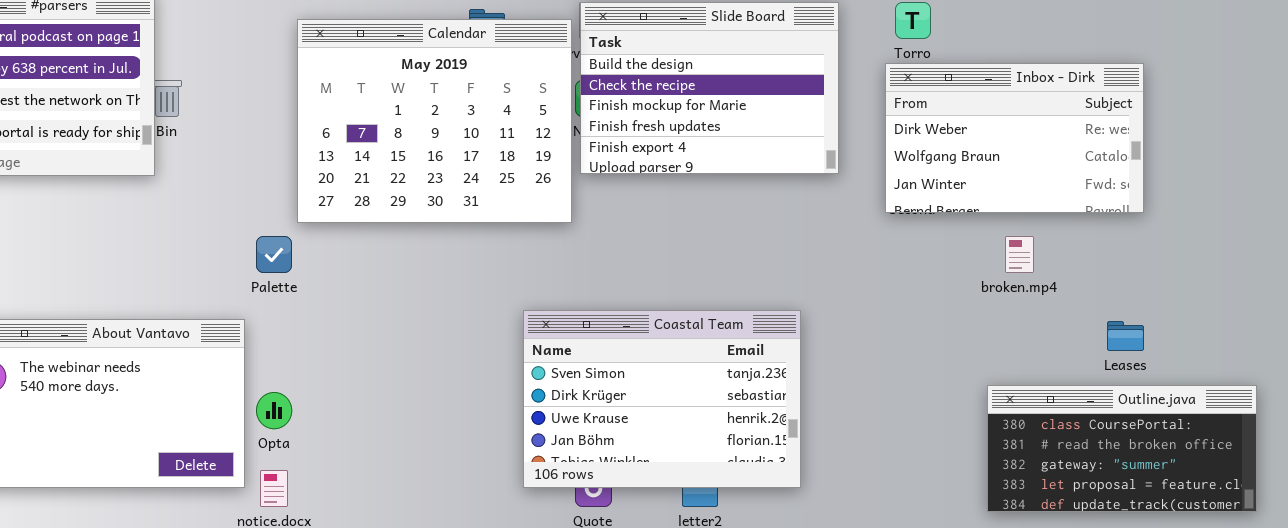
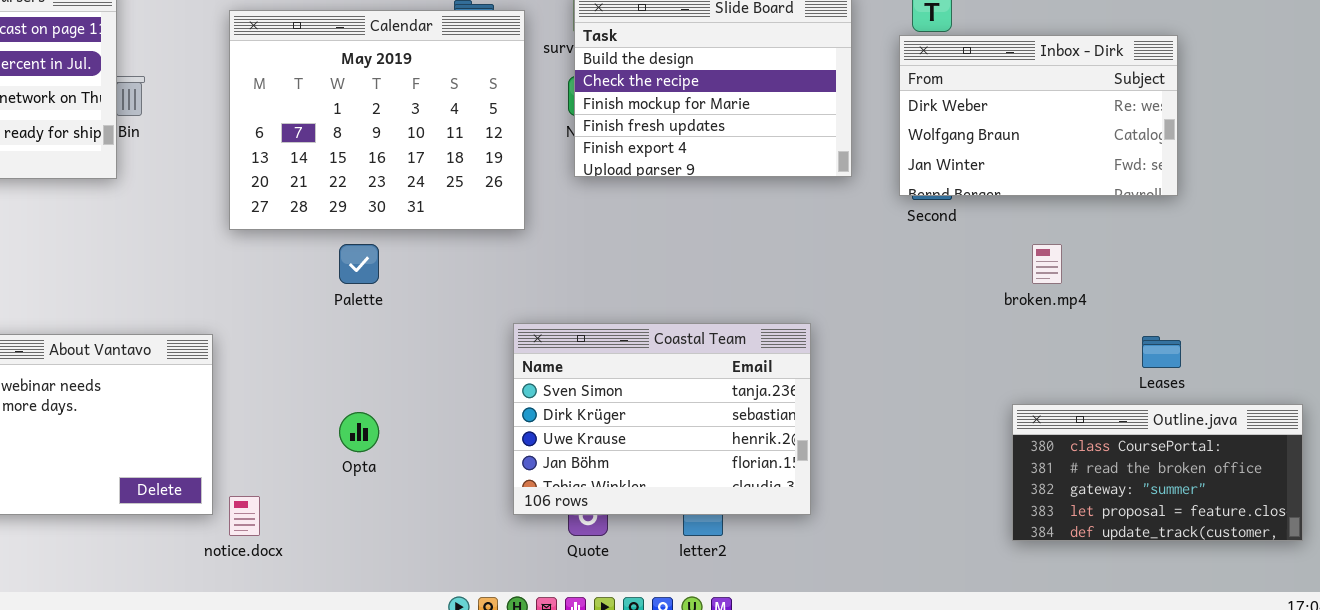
Calendar: [297,19,572,223] -> [229,10,525,230], moved
Inbox - Dirk: [885,63,1144,213] -> [899,35,1178,196], moved
Palette: [256,236,292,273] -> [339,244,379,284], moved
Opta: [256,392,292,429] -> [339,412,379,452], moved

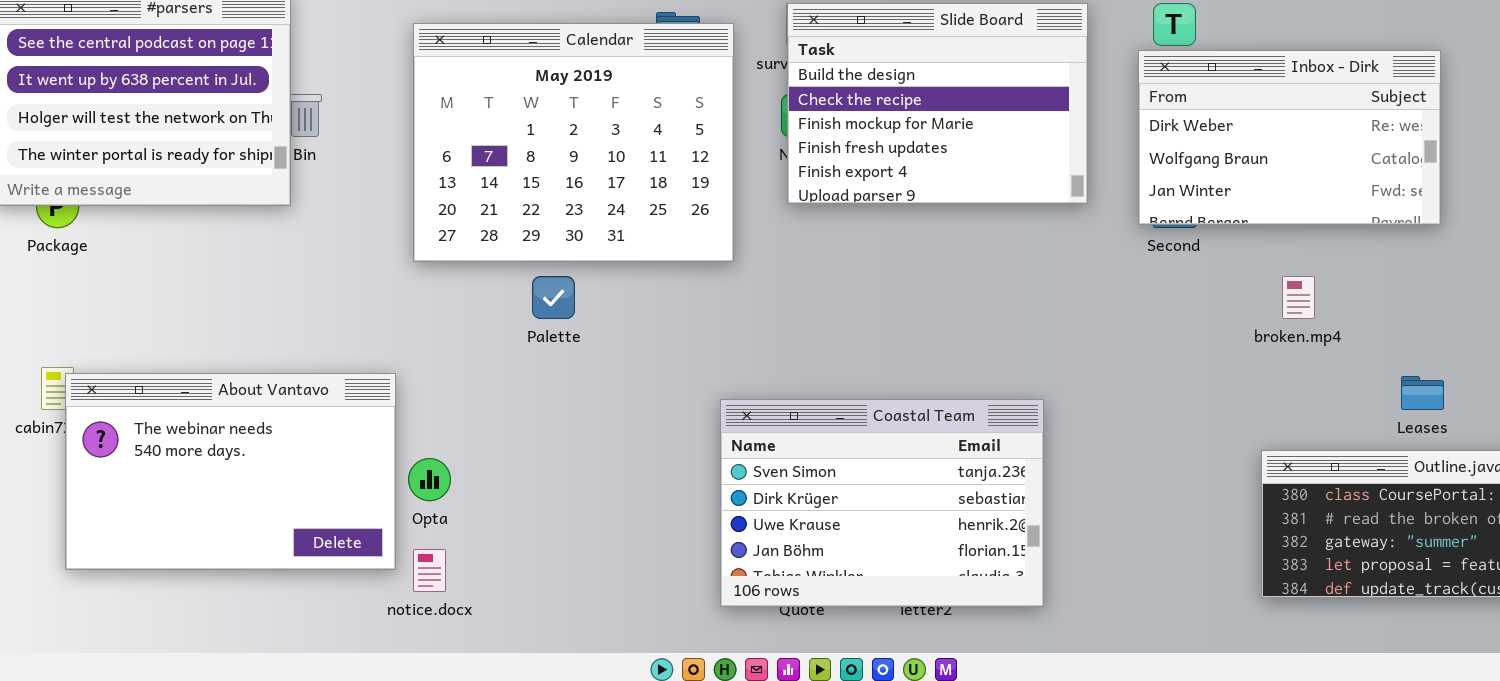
Coastal Team: [513,323,811,515] -> [720,399,1044,607], moved
Opta: [339,412,379,452] -> [408,458,451,501], moved

